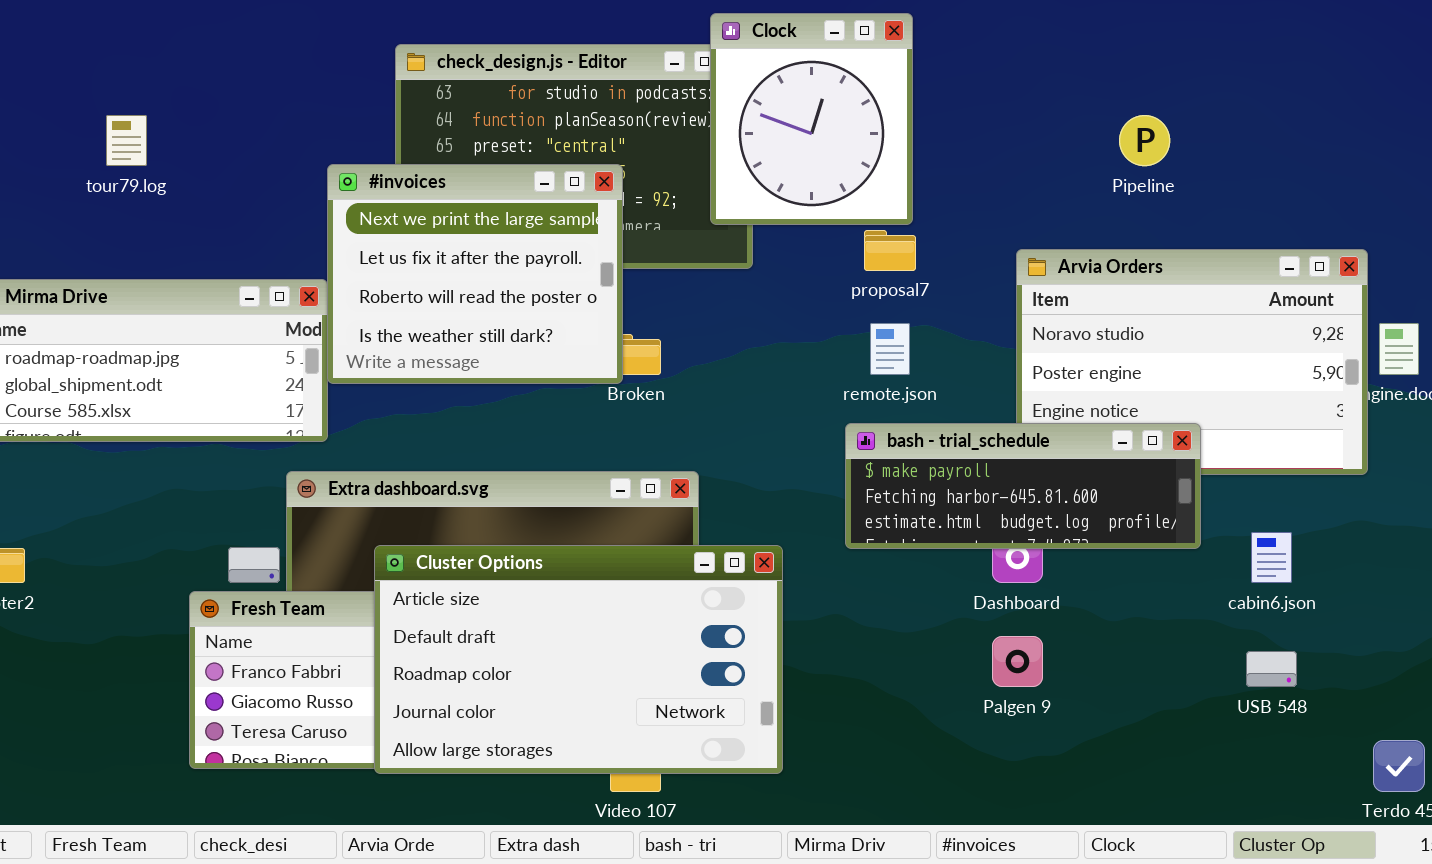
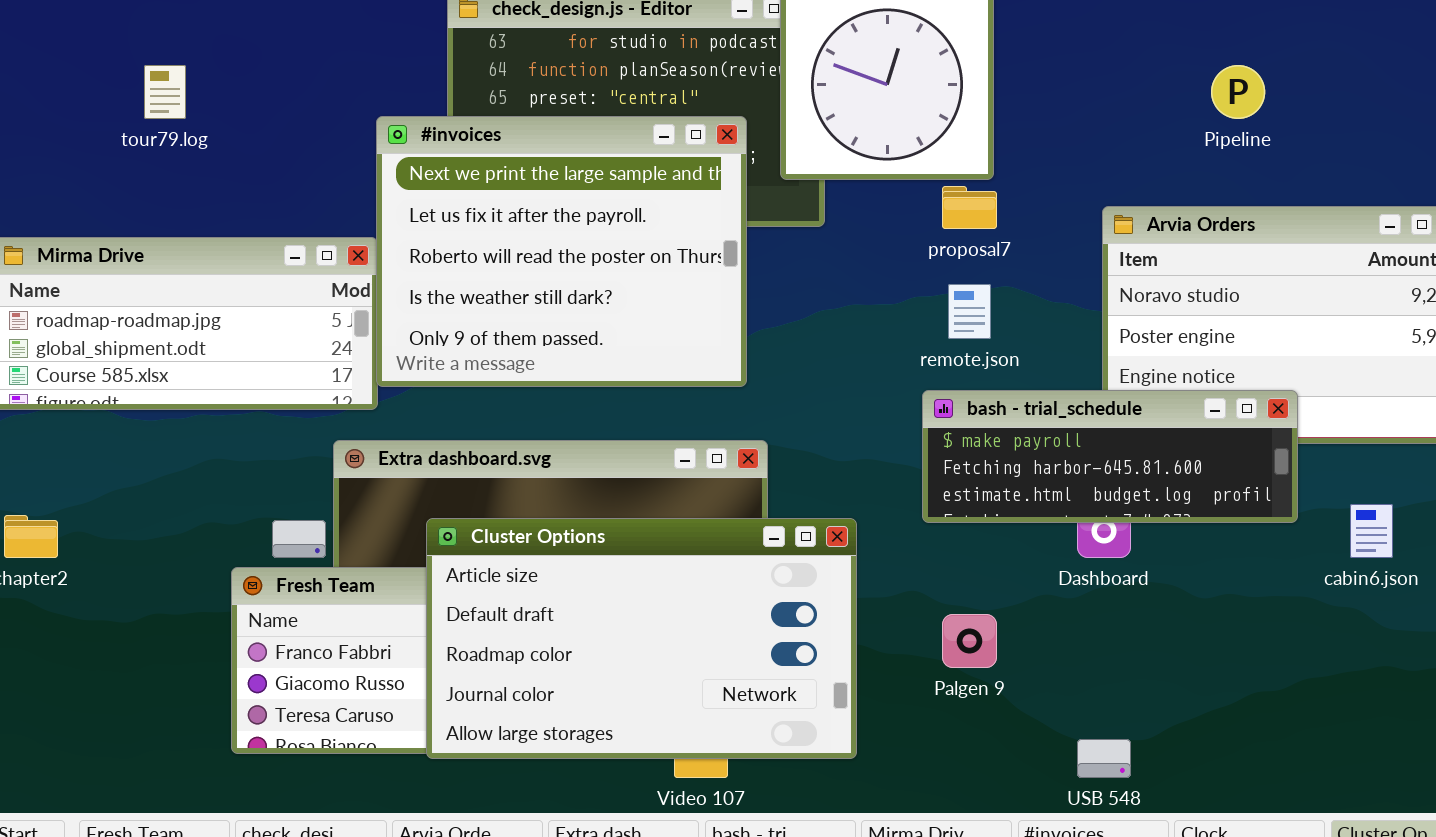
#invoices: [327,164,623,384] -> [376,116,747,387], resized
Palgen 9: [992,636,1043,687] -> [942,614,997,668], moved
USB 548: [1246,651,1297,687] -> [1077,739,1131,778], moved

